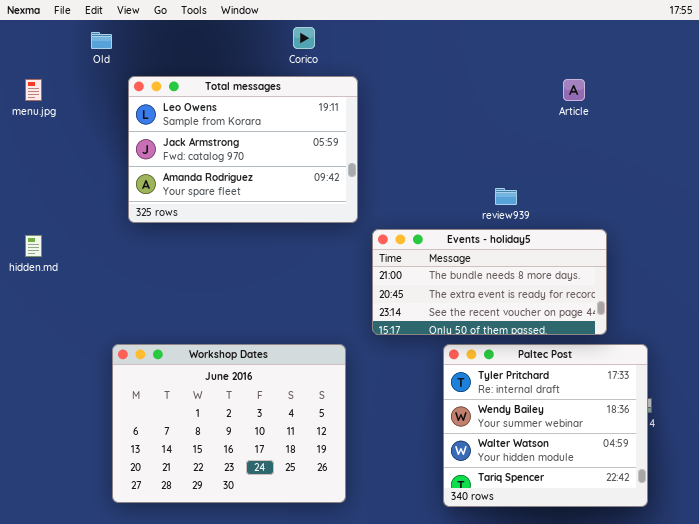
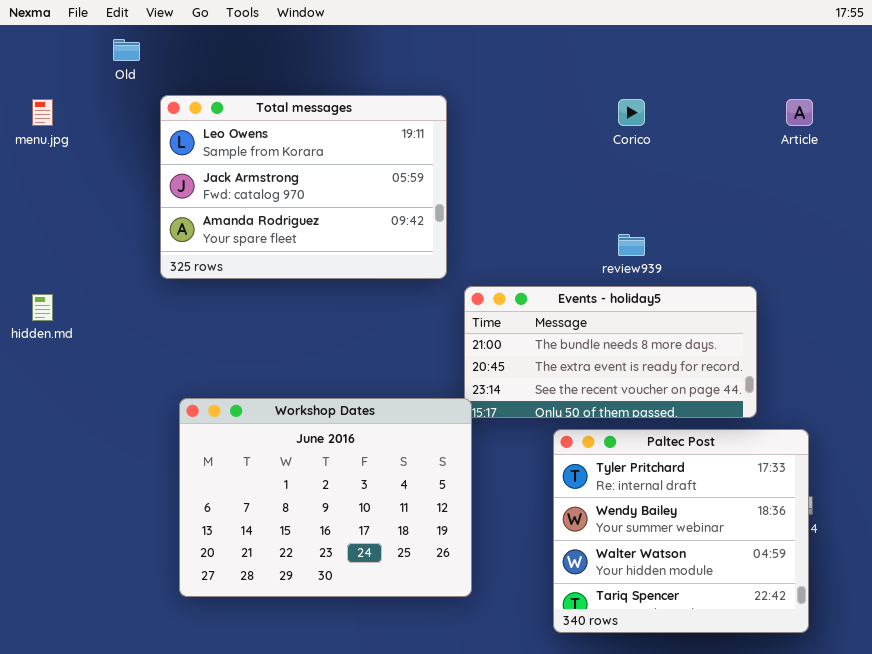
Corico: [293,27,315,49] -> [618,99,645,126], moved
Article: [563,79,585,101] -> [786,99,813,126], moved
Workshop Dates: [112,344,346,503] -> [179,398,472,597], moved

